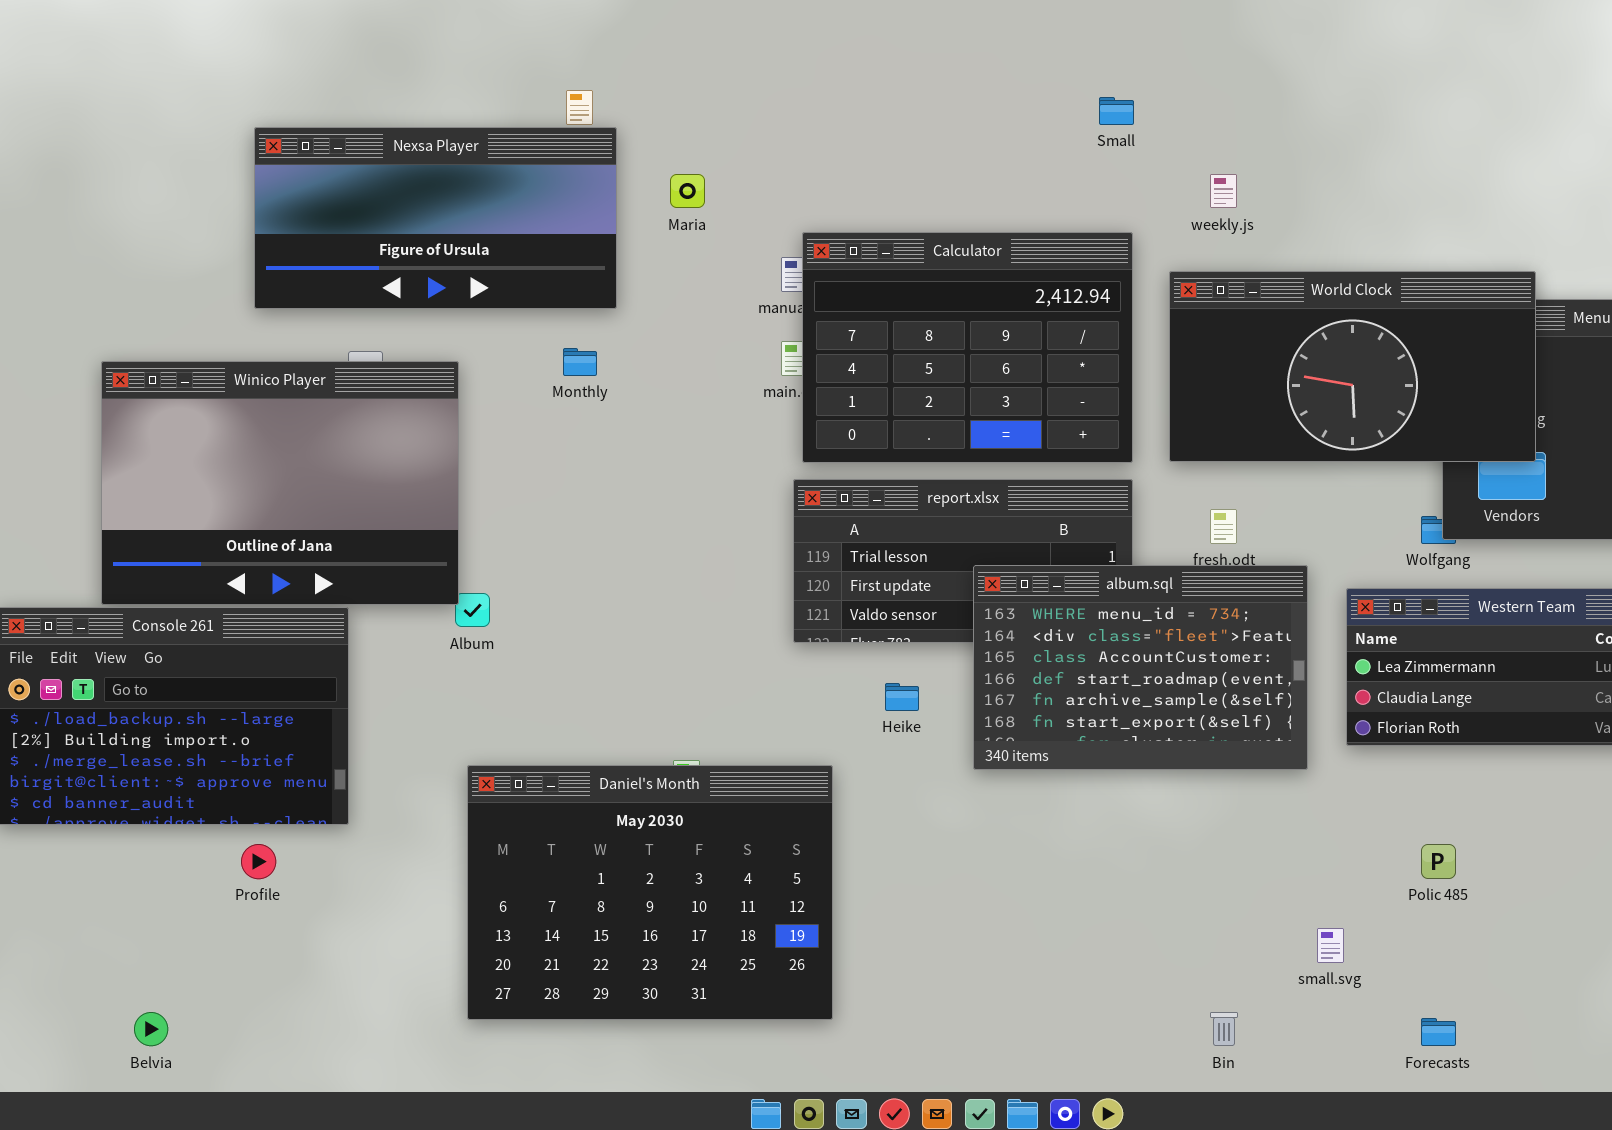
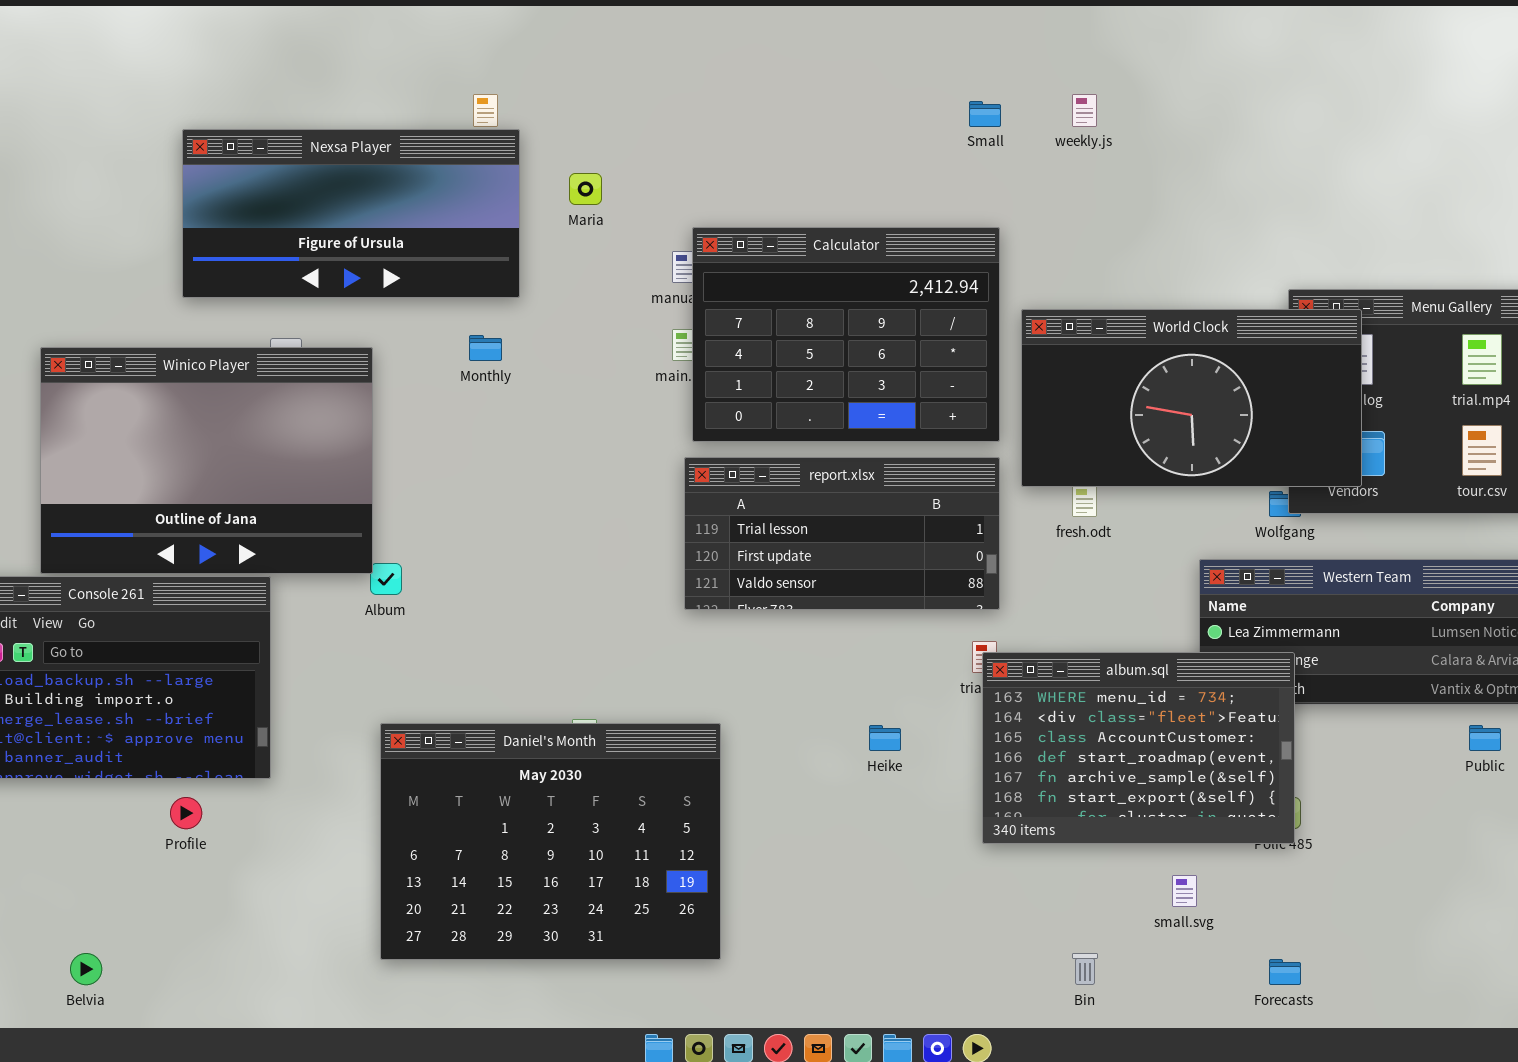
weekly.js: [1210,174,1237,208] -> [1072,94,1097,127], moved
World Clock: [1169,271,1536,462] -> [1021,309,1362,487], moved
album.sql: [973,565,1308,770] -> [982,652,1295,844], moved
Heike: [885,683,919,711] -> [869,725,901,751], moved

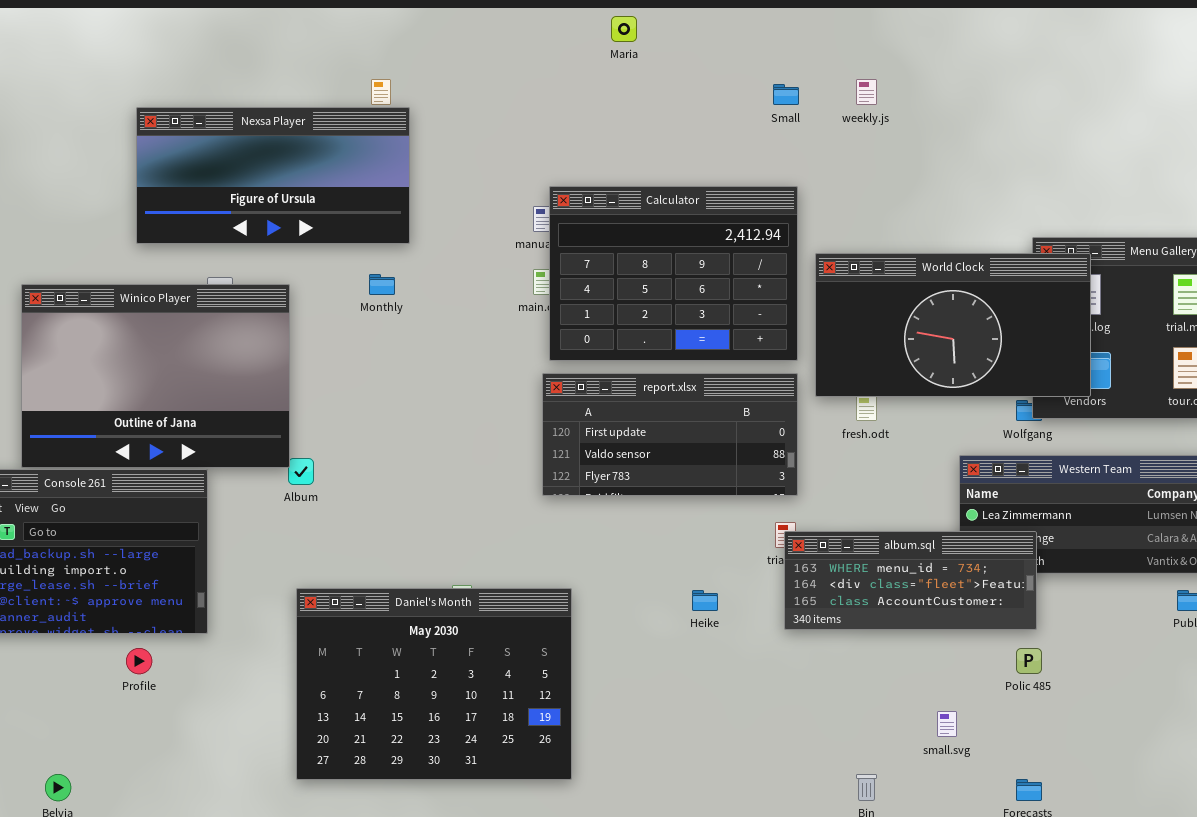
Maria: [569,173,602,205] -> [611,16,637,42], moved
report.xlsx: [684,457,1000,610] -> [542,373,798,496], scrolled down 1 row
album.sql: [982,652,1295,844] -> [784,531,1037,630], resized

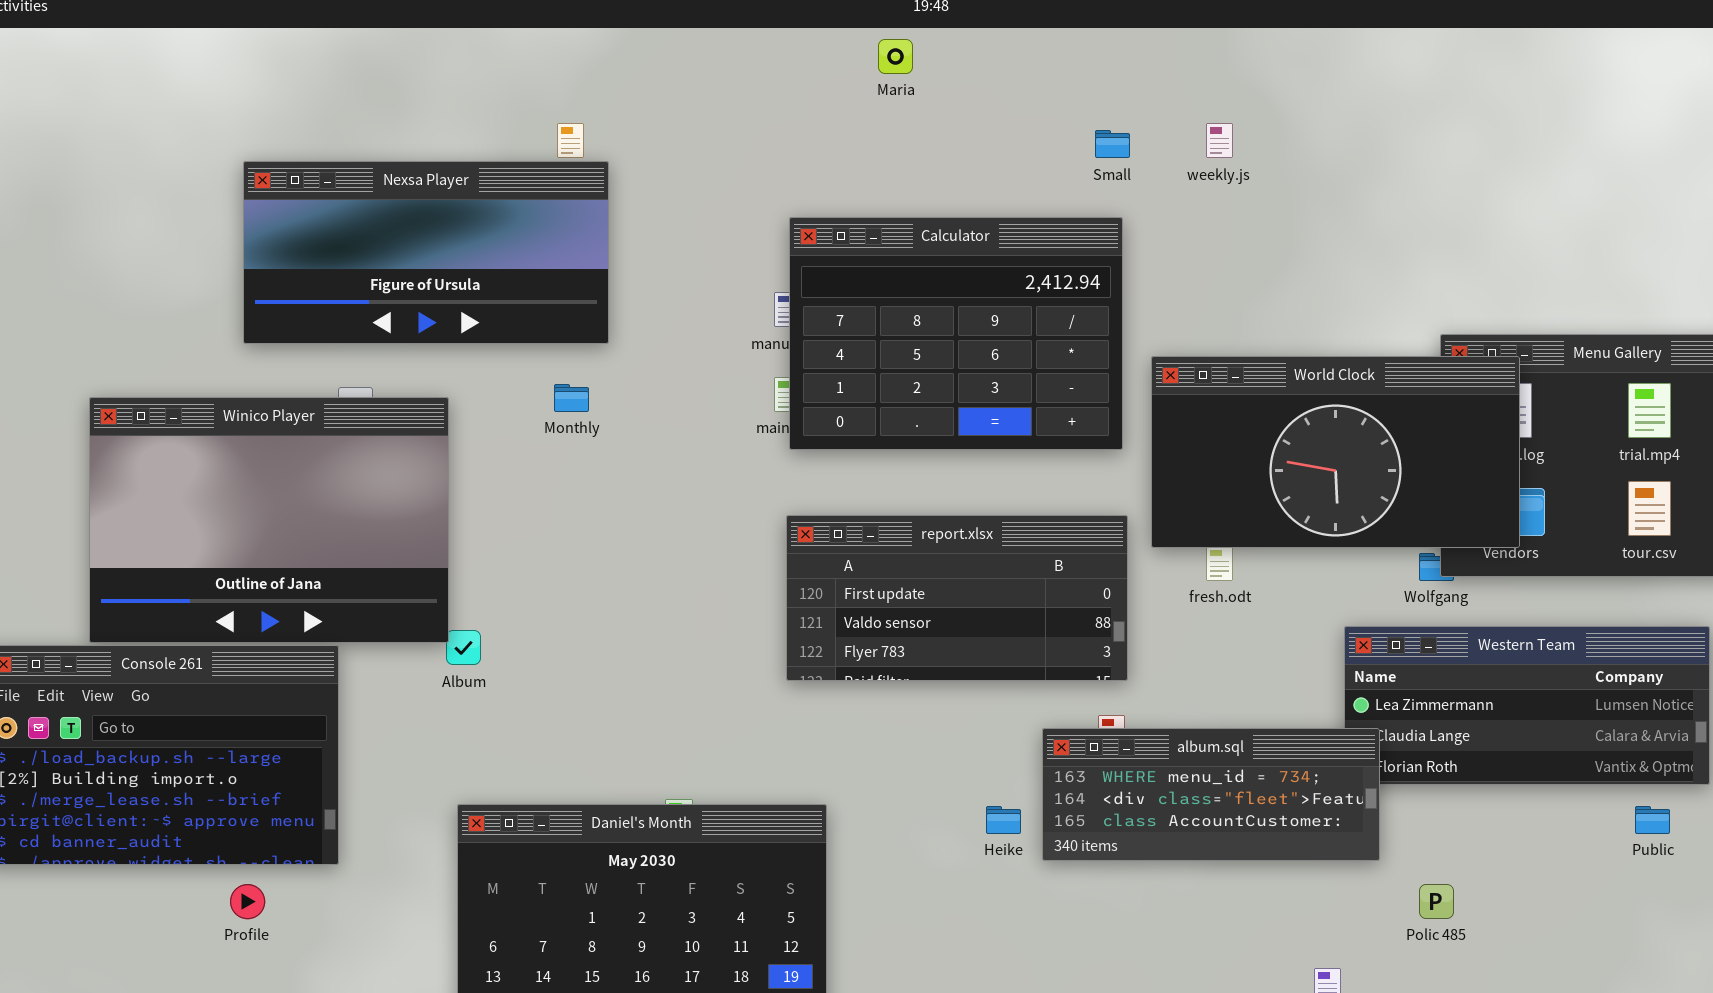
Calculator: [549,186,798,361] -> [789,217,1123,450], moved
album.sql: [784,531,1037,630] -> [1042,728,1380,861], moved

